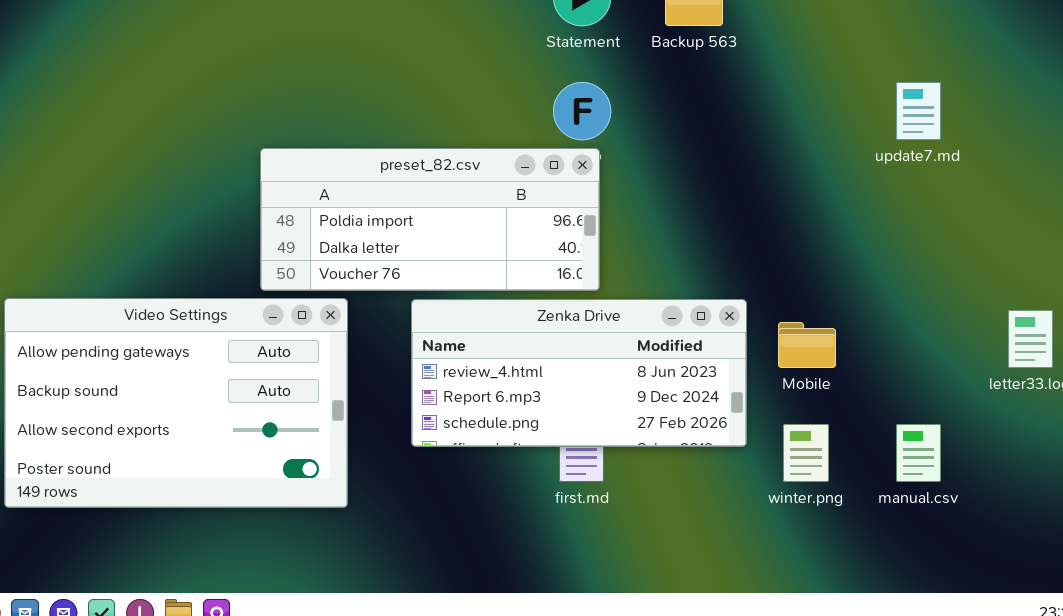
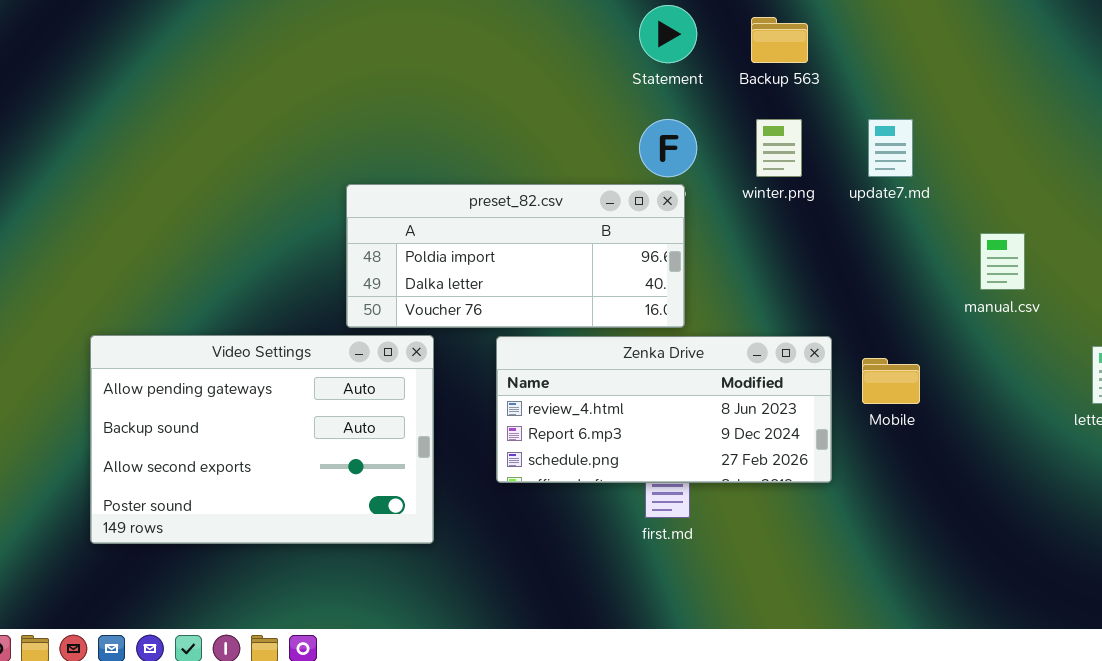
update7.md: [896,82,941,140] -> [868,119,913,177], moved
winter.png: [783,424,829,482] -> [756,119,802,177], moved
manual.csv: [896,424,941,482] -> [980,233,1025,290], moved

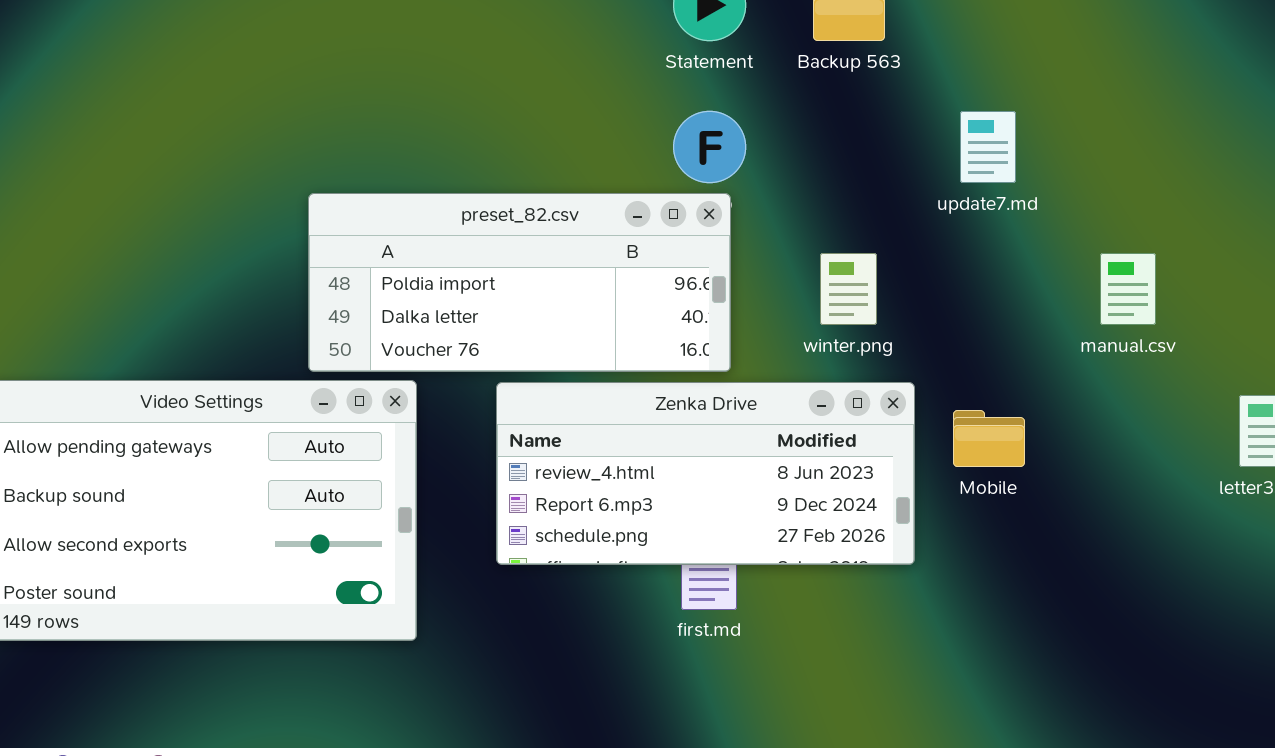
winter.png: [756,119,802,177] -> [820,253,877,325], moved

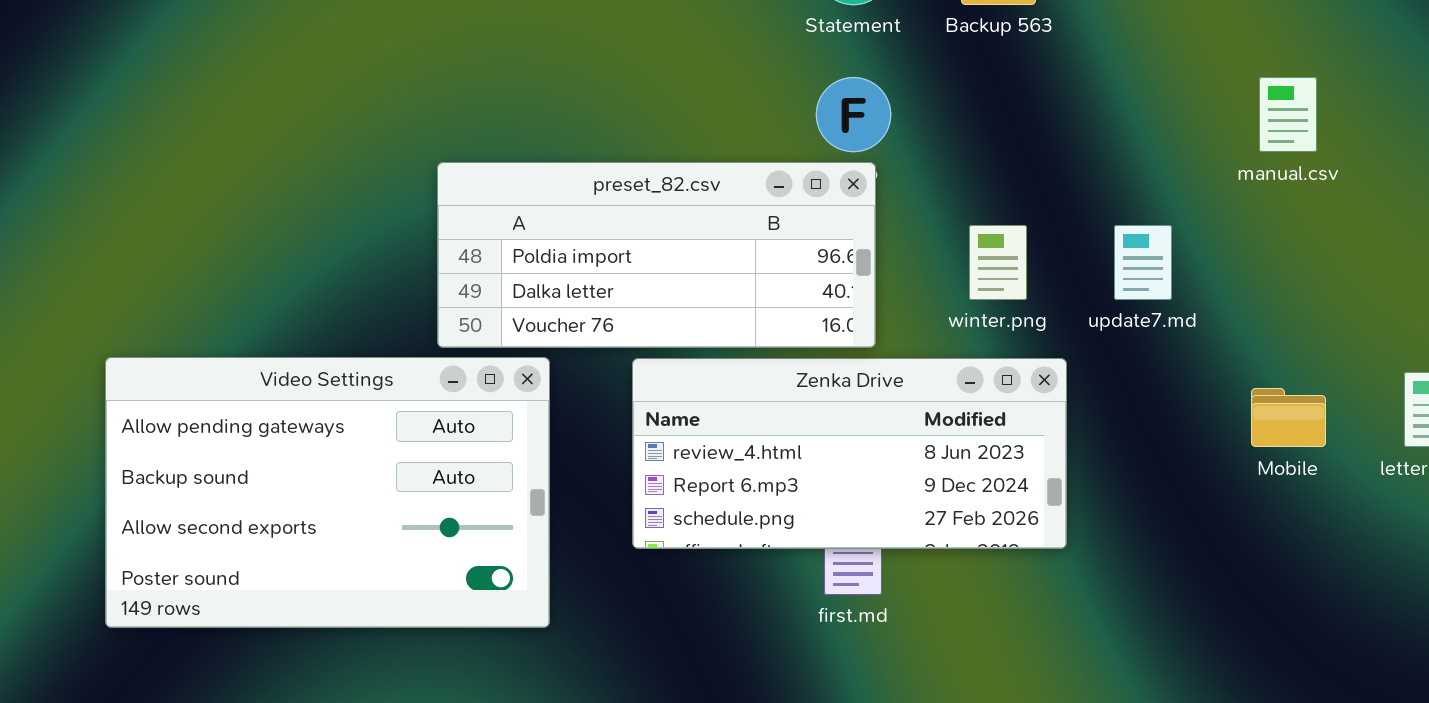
update7.md: [960,111,1016,183] -> [1114,225,1172,300], moved
manual.csv: [1100,253,1156,325] -> [1259,77,1317,152], moved
Mobile: [953,410,1025,467] -> [1251,388,1326,447], moved

